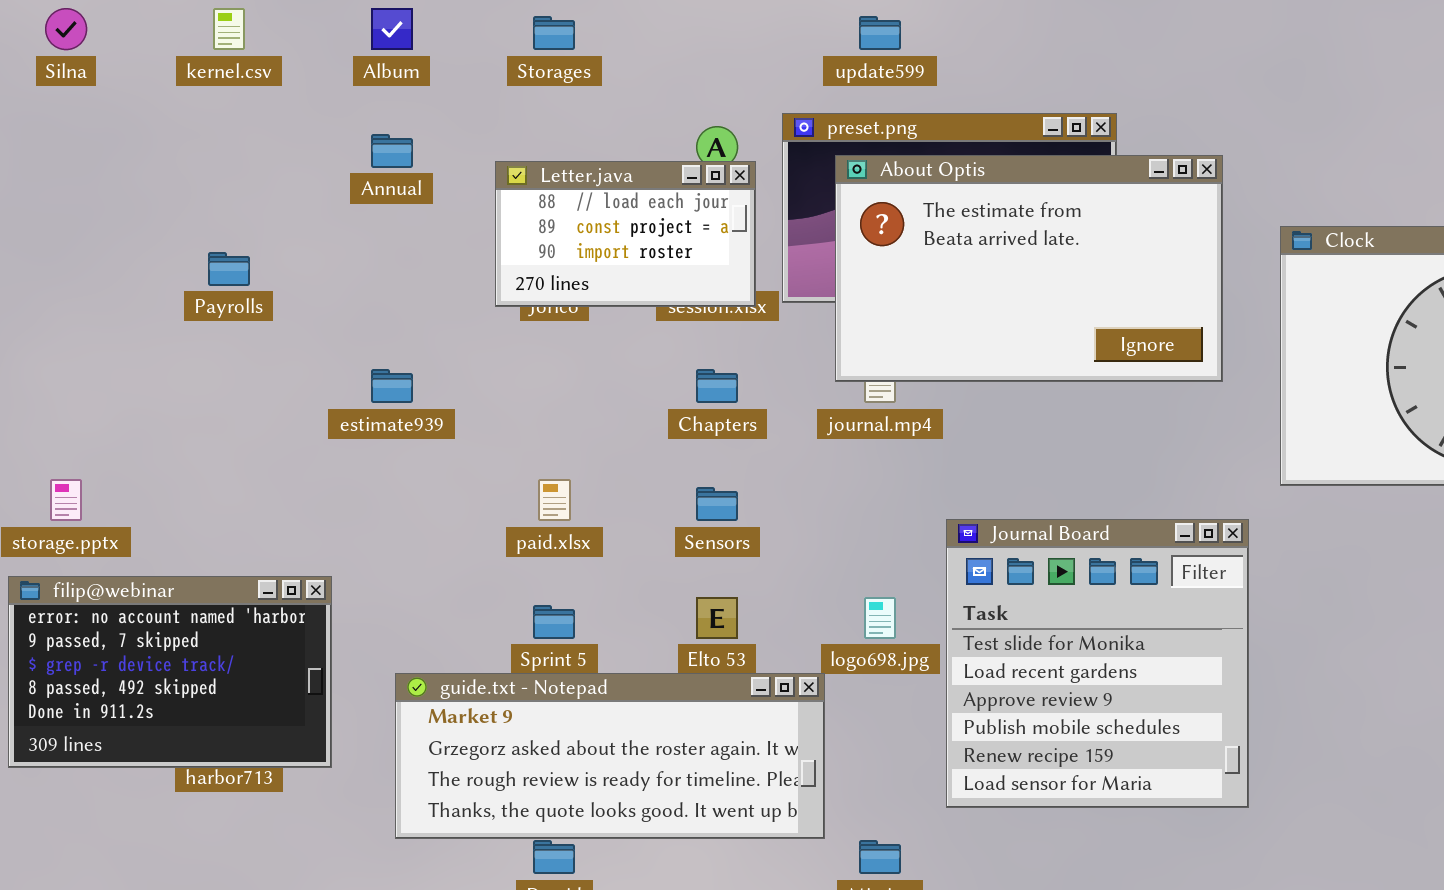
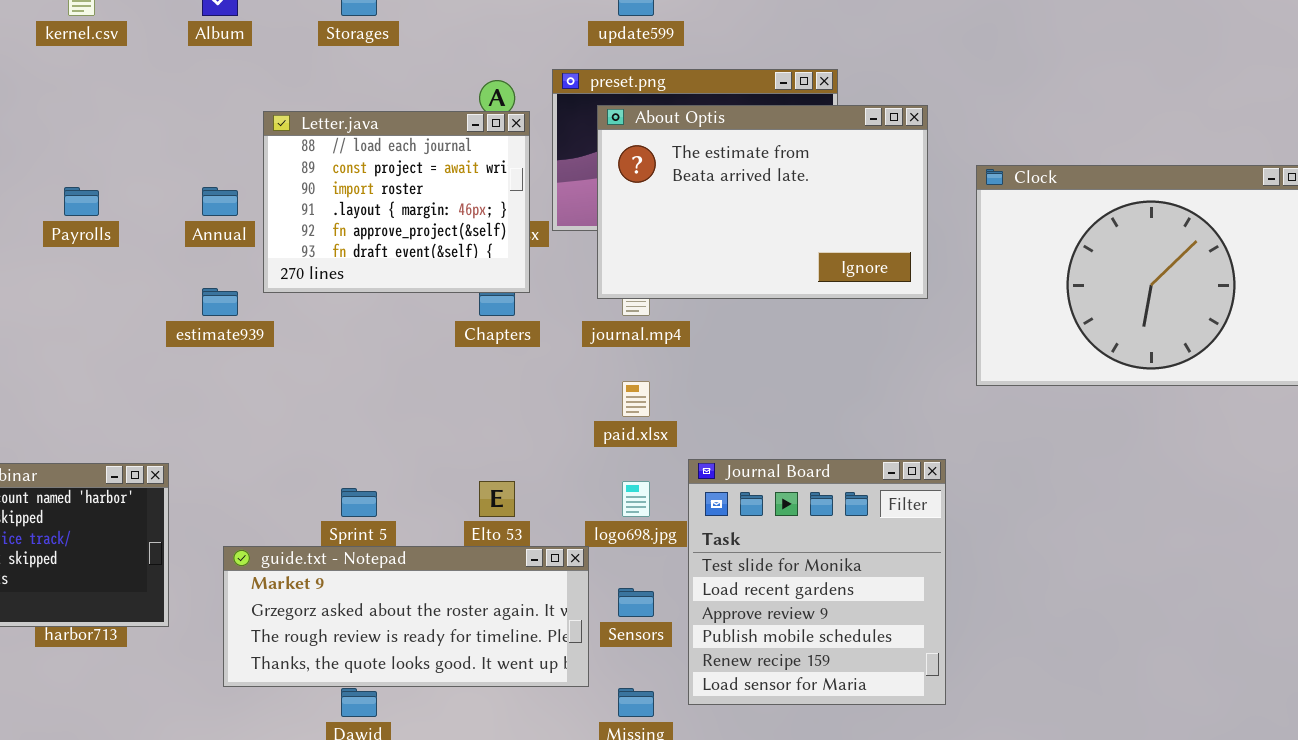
Annual: [371,134,413,168] -> [202,187,238,216], moved
Letter.java: [495,161,756,307] -> [263,111,530,293], resized
paid.xlsx: [538,479,571,521] -> [622,381,650,417], moved
Sensors: [696,487,738,521] -> [618,588,654,617], moved
Journal Board: [946,519,1249,808] -> [688,459,946,705], moved

